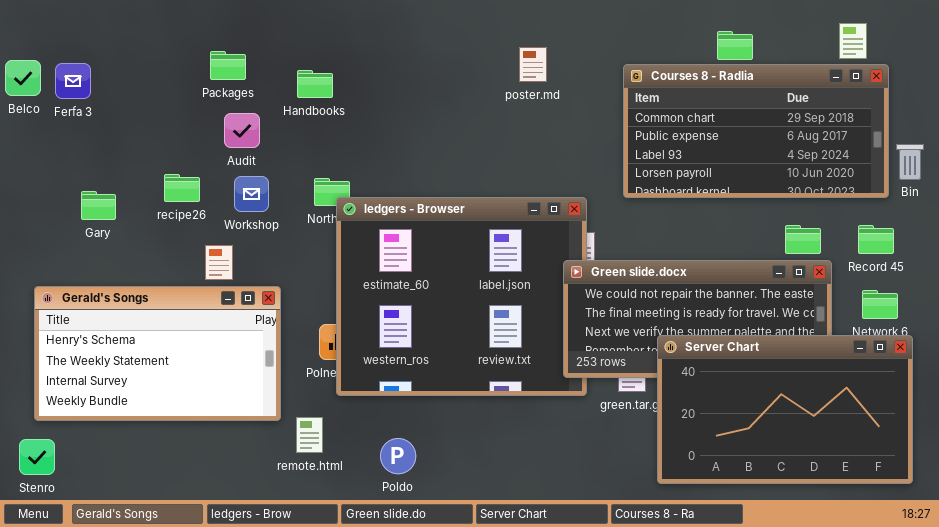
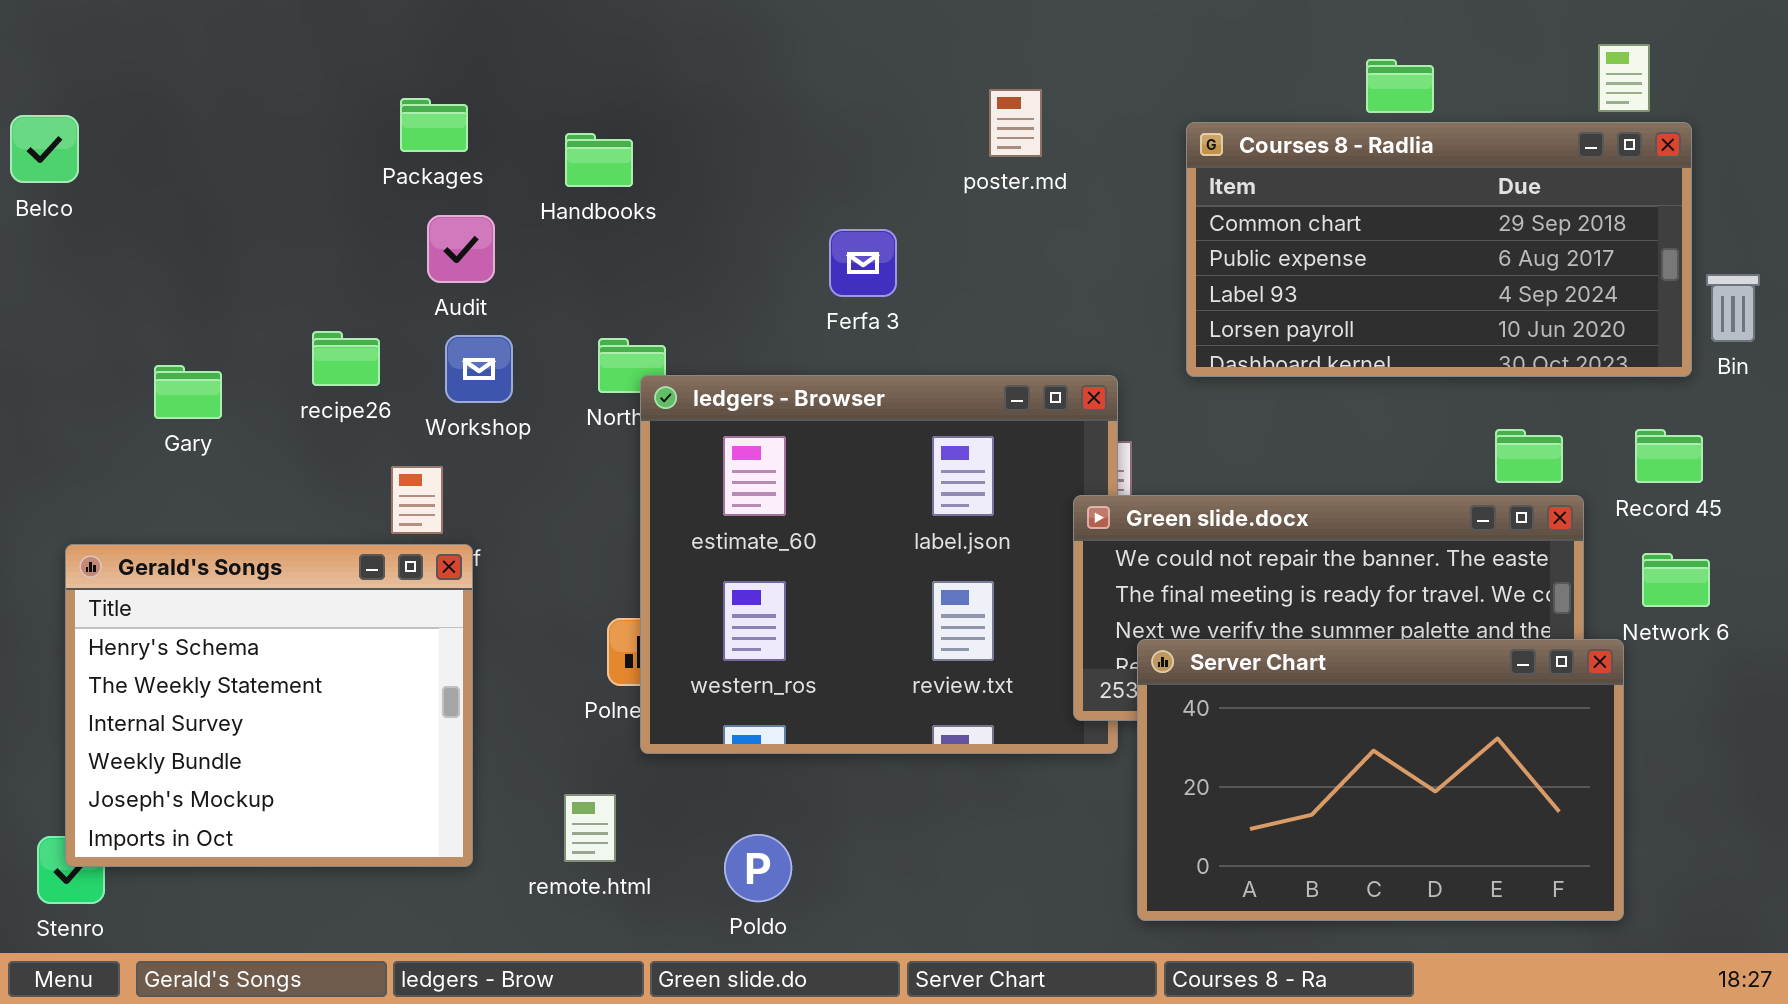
Ferfa 3: [55,63,91,99] -> [829,229,897,297], moved
Gerald's Songs: [34,286,281,421] -> [65,544,473,867], resized
Server Chart: [657,335,913,484] -> [1137,639,1624,921], moved

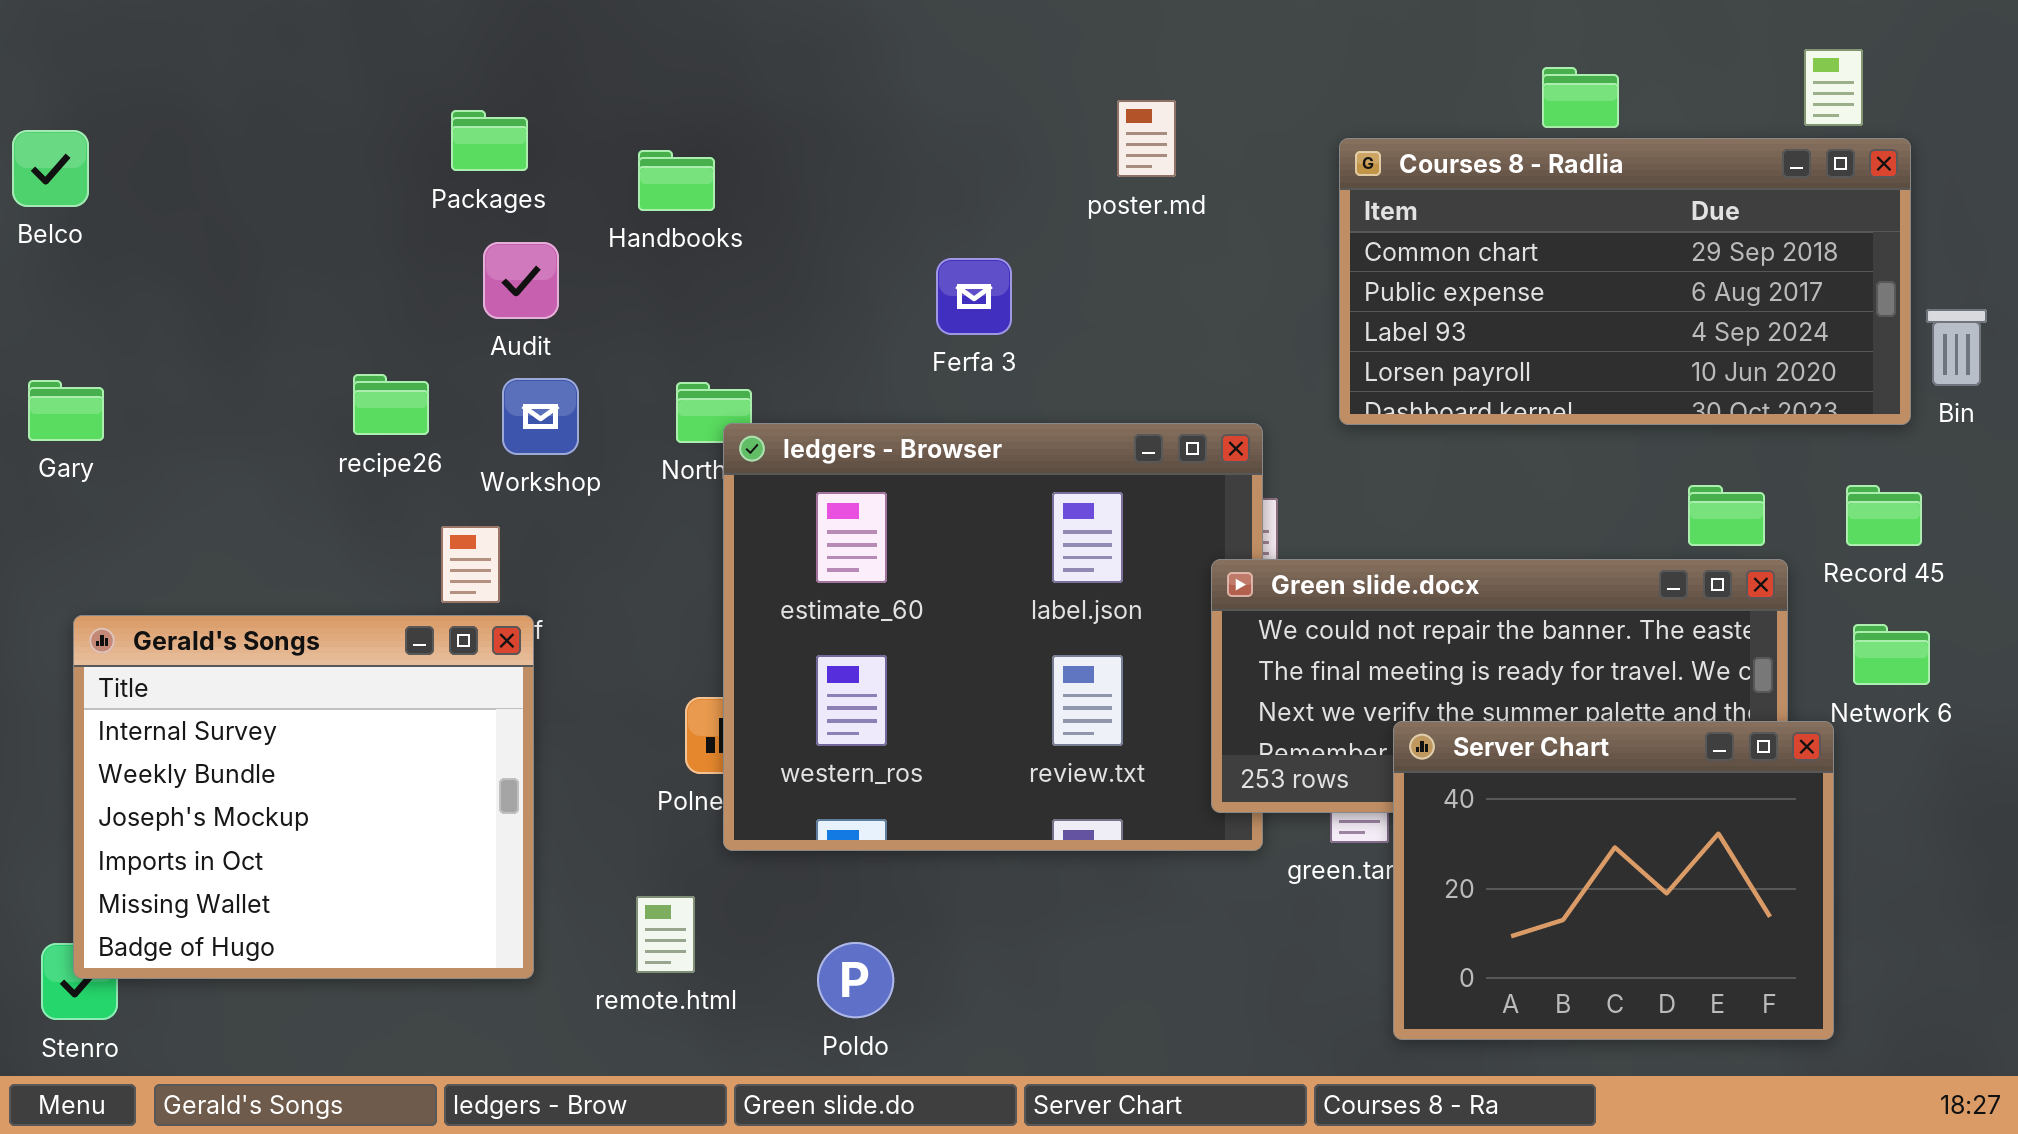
Gary: [154,365,222,419] -> [28,380,104,441], moved
Gerald's Songs: [65,544,473,867] -> [73,615,534,979], scrolled down 2 rows
Server Chart: [1137,639,1624,921] -> [1393,721,1834,1040], resized

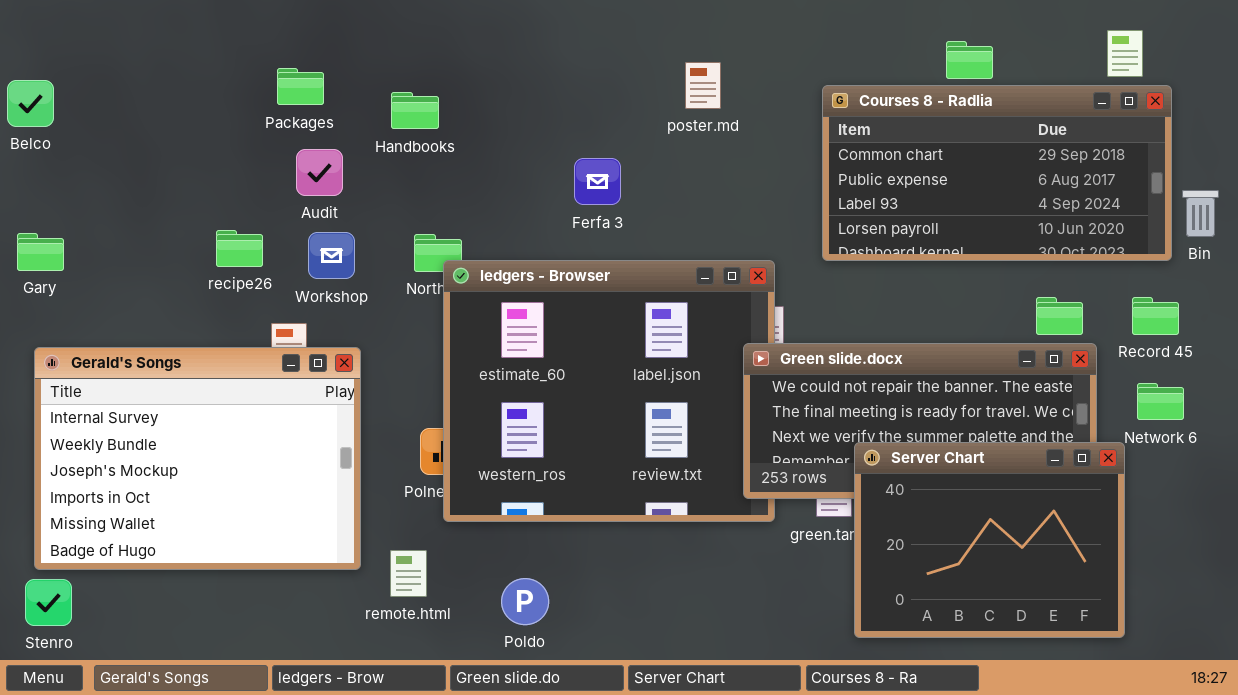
Gerald's Songs: [73,615,534,979] -> [34,347,361,570], moved, resized

